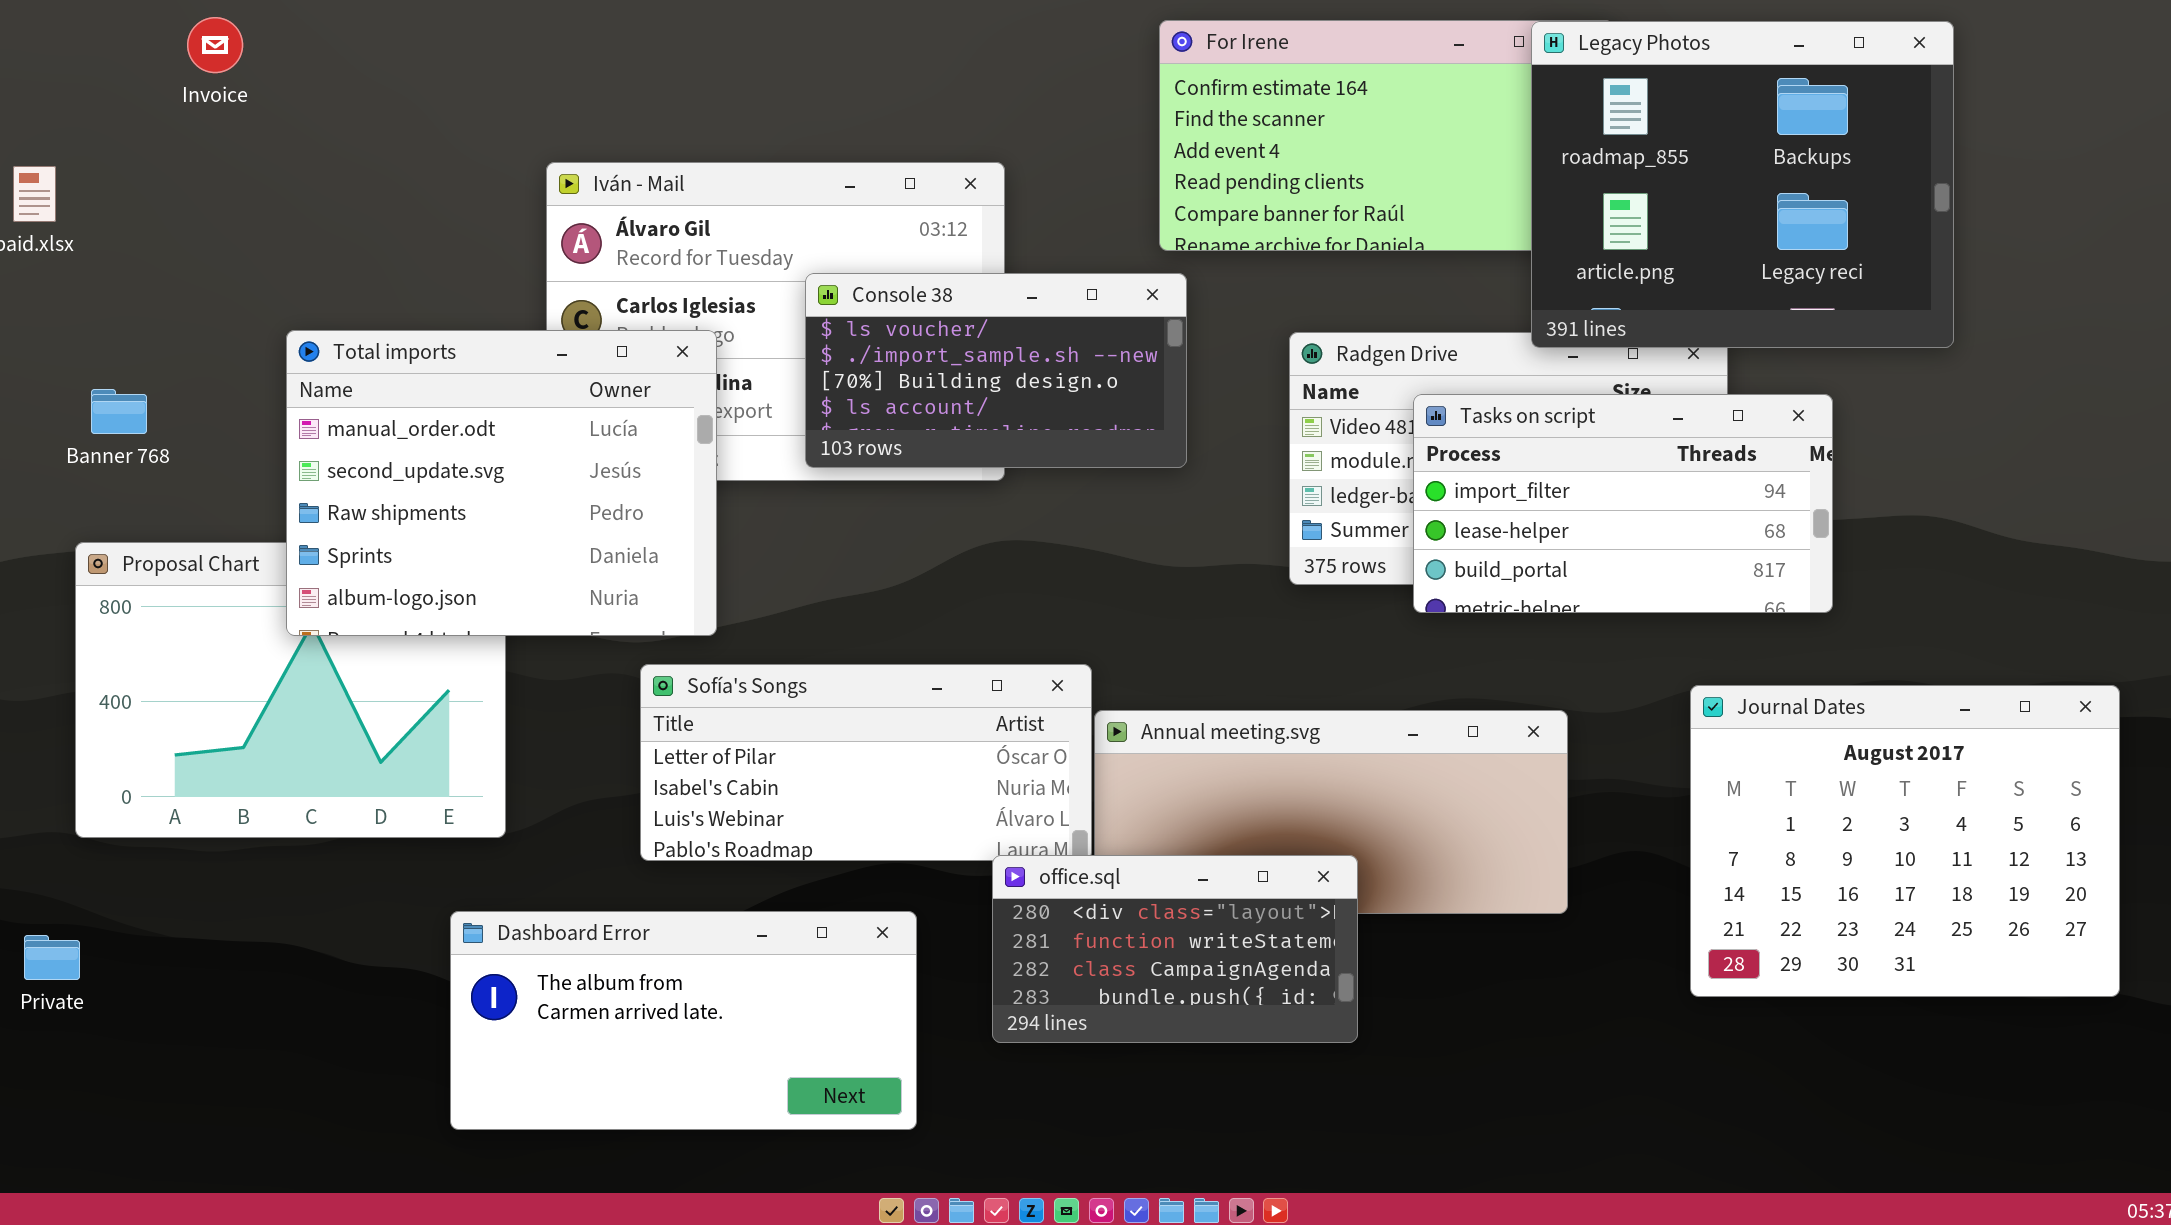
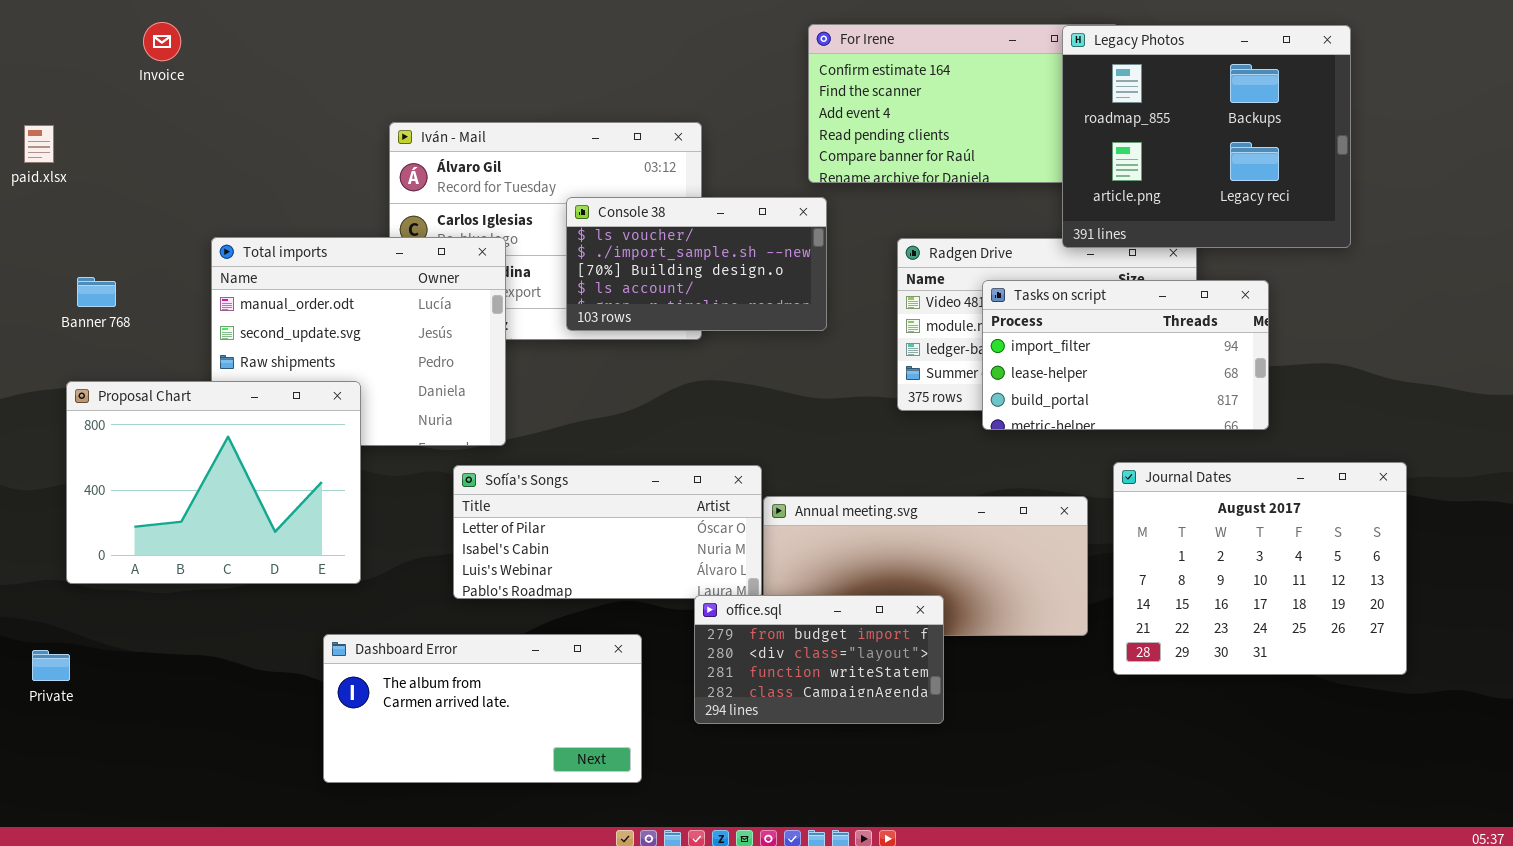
Proposal Chart: [75,542,506,838] -> [66,381,361,584], raised
Journal Dates: [1690,685,2120,997] -> [1113,462,1407,675], moved
office.sql: [992,855,1358,1043] -> [694,595,944,724], scrolled up 1 row

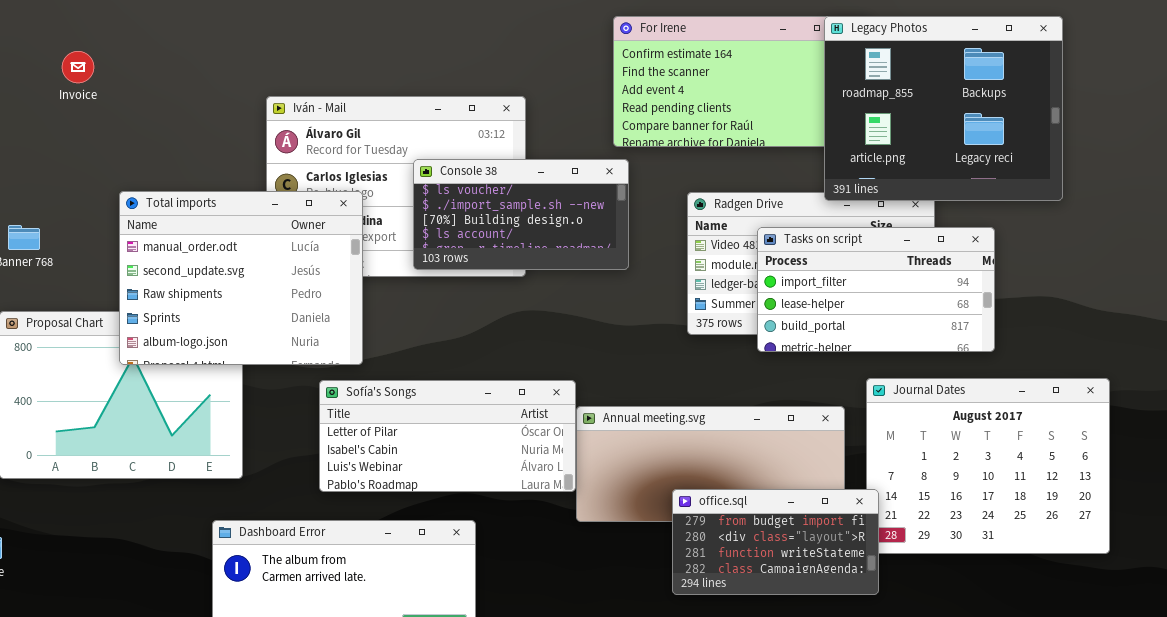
Invoice: [143,22,181,61] -> [62,51,94,83], moved
Total imports: [211,237,506,446] -> [119,191,363,365], raised
office.sql: [694,595,944,724] -> [672,489,879,595], moved

